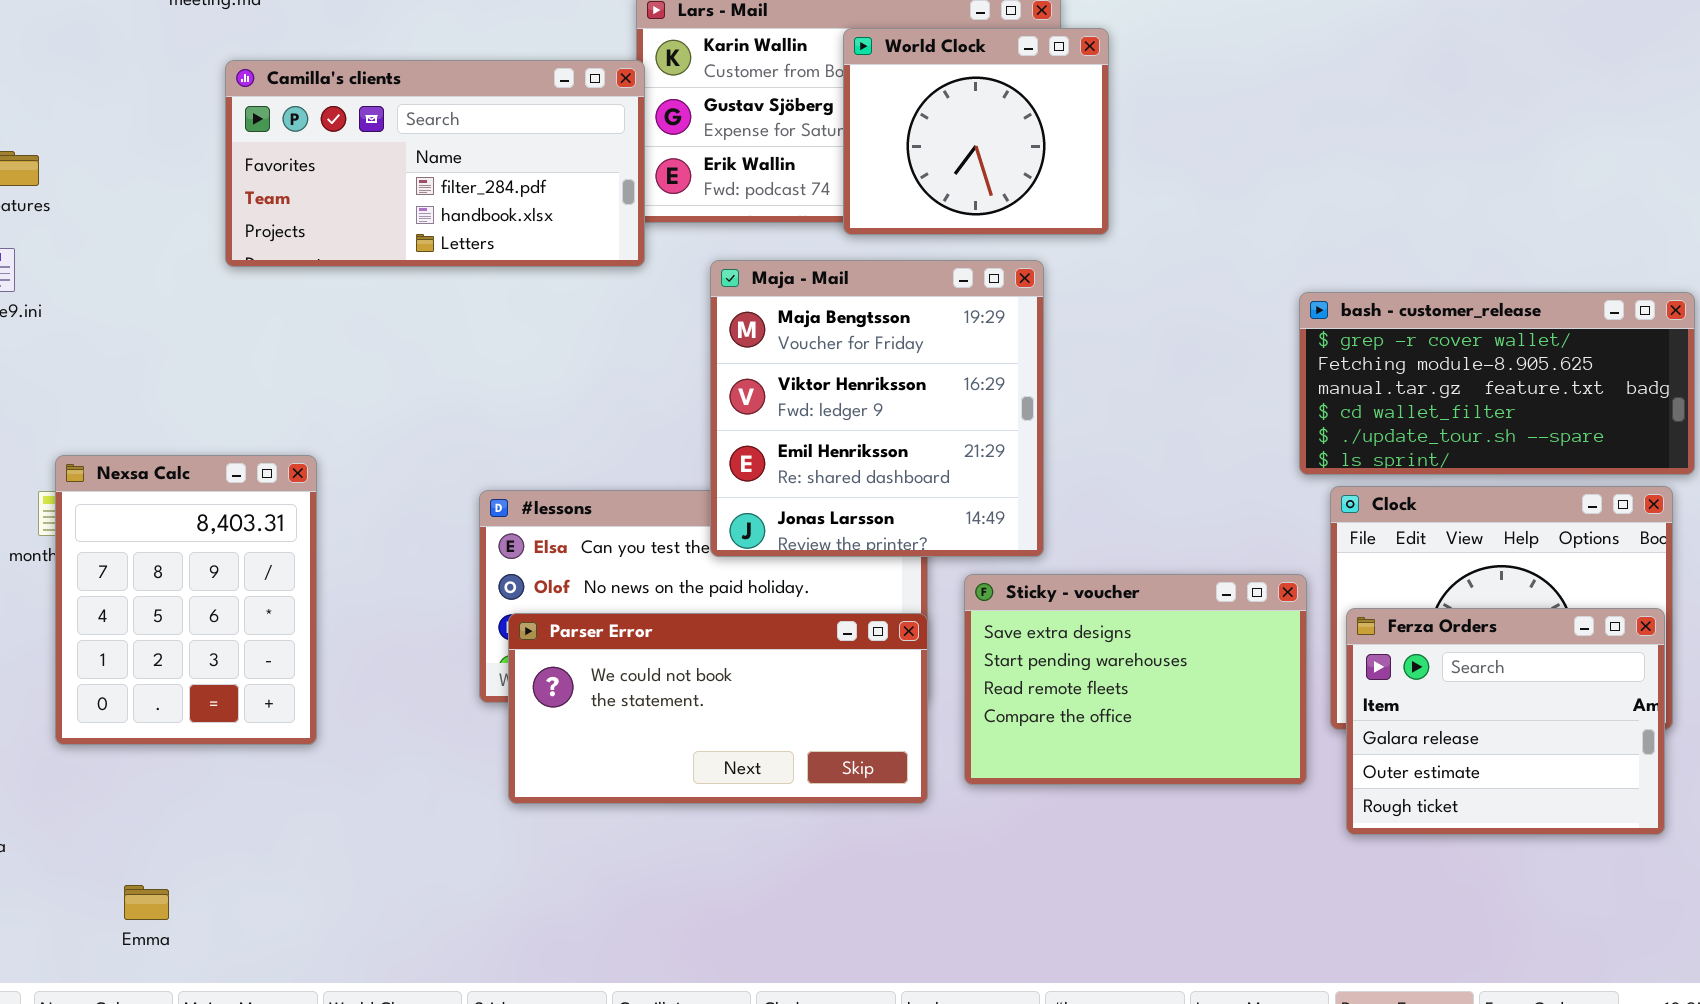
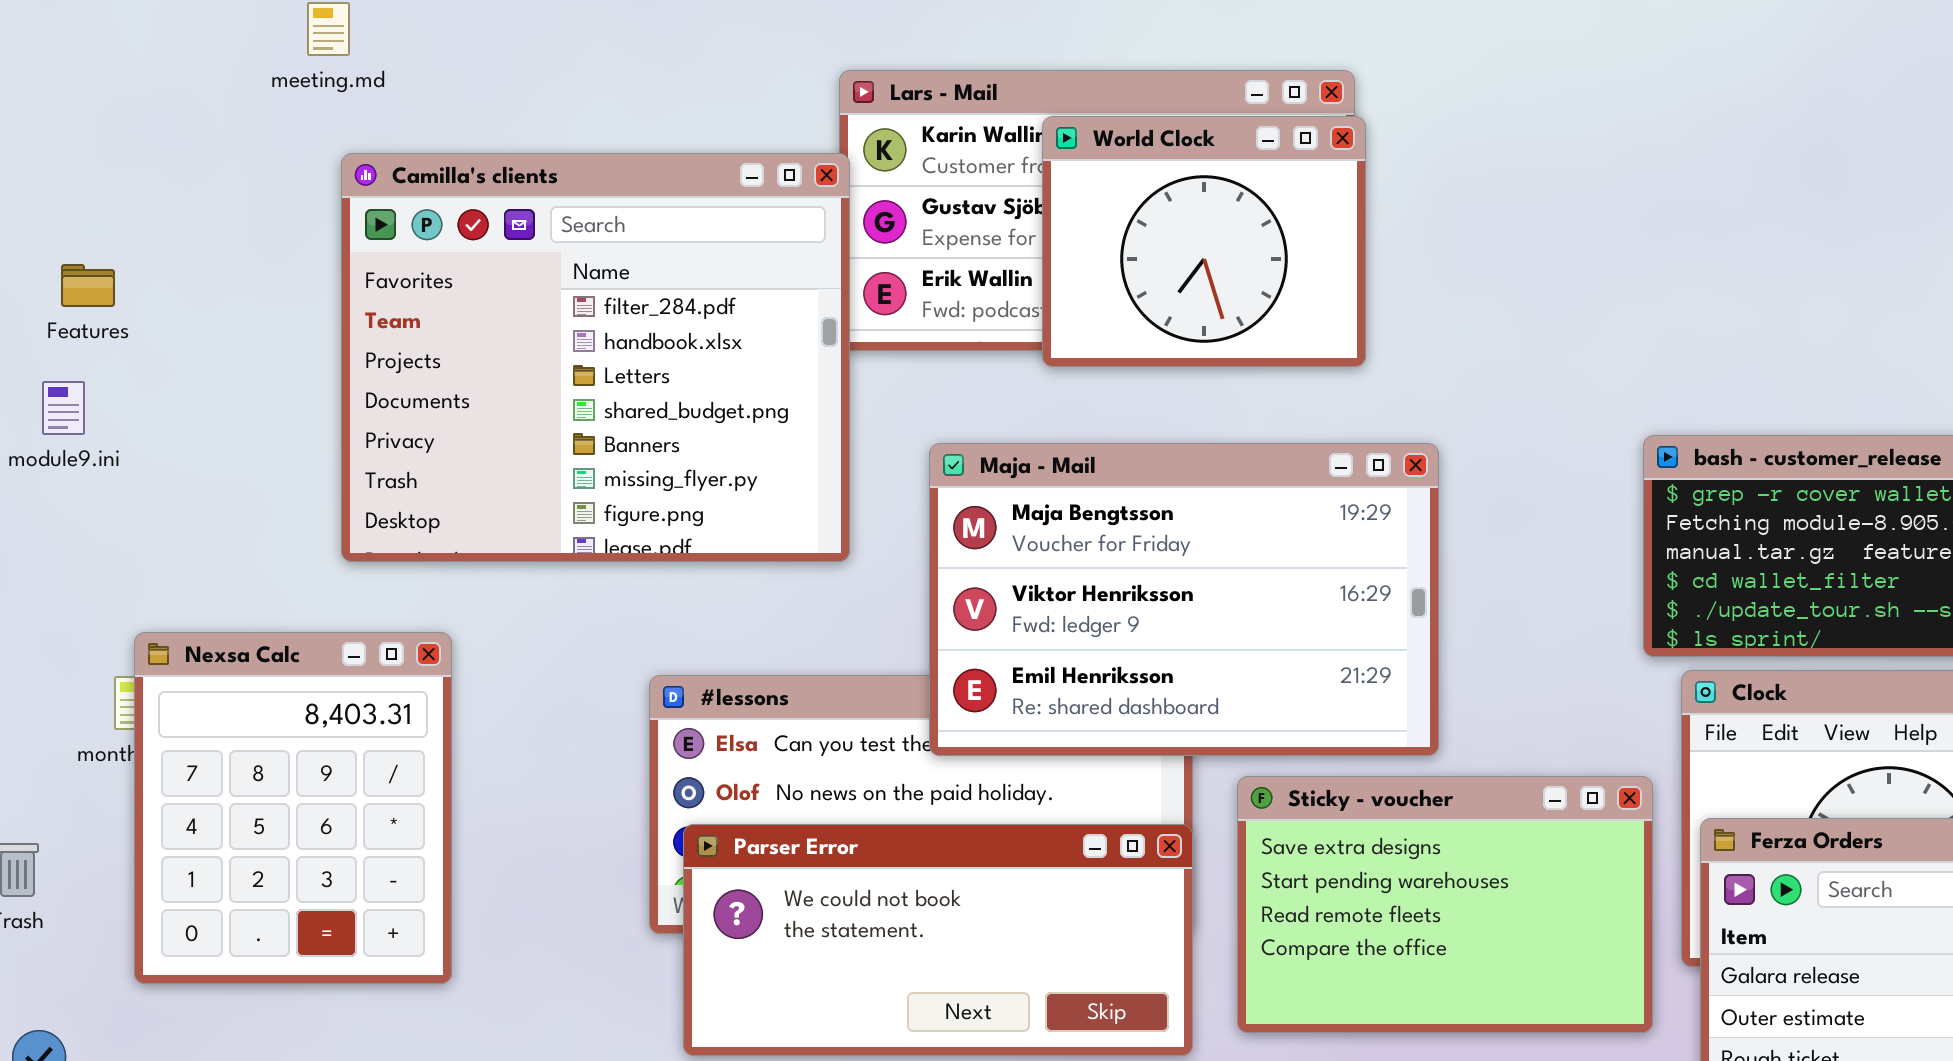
World Clock: [843,28,1109,235] -> [1042,116,1366,367], moved
Camilla's clients: [225,60,645,267] -> [341,153,850,562], resized
Maja - Mail: [710,260,1044,557] -> [929,443,1439,756], resized

